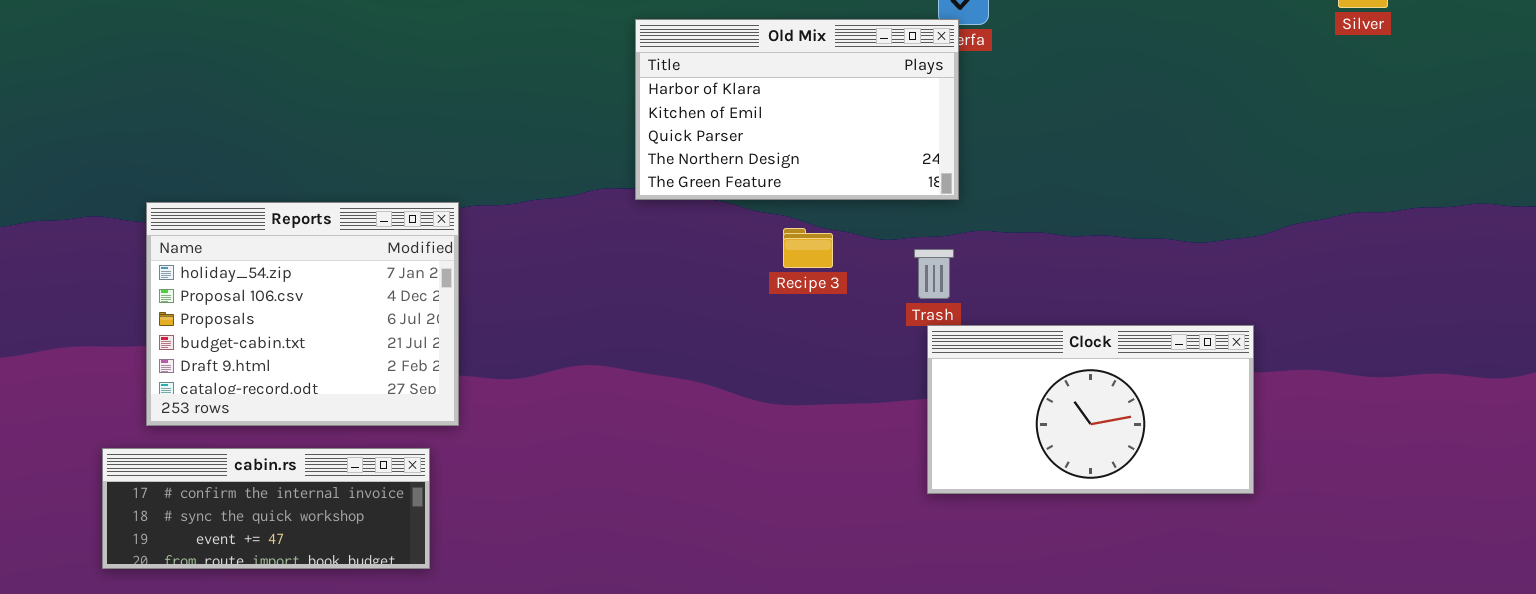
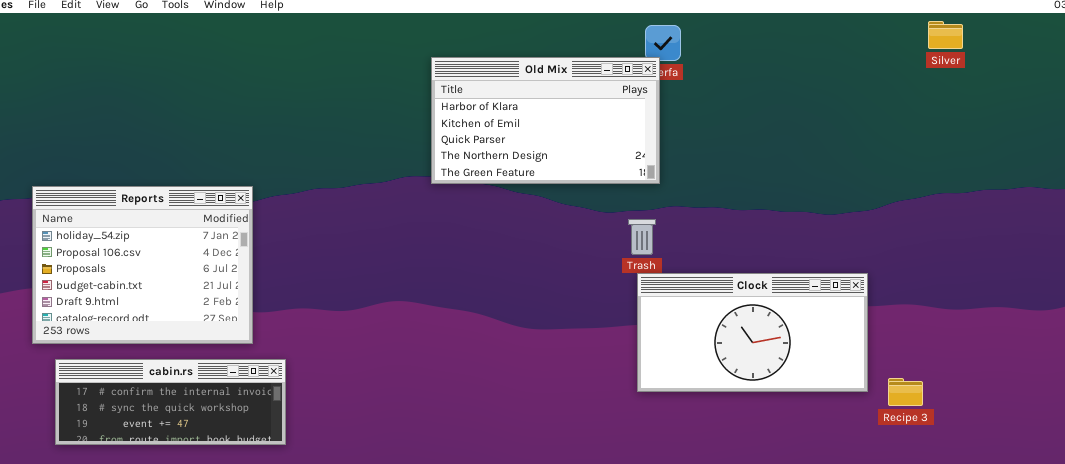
Reports: [146,202,459,426] -> [32,186,253,344], moved
Recipe 3: [783,228,833,268] -> [888,378,923,406], moved

